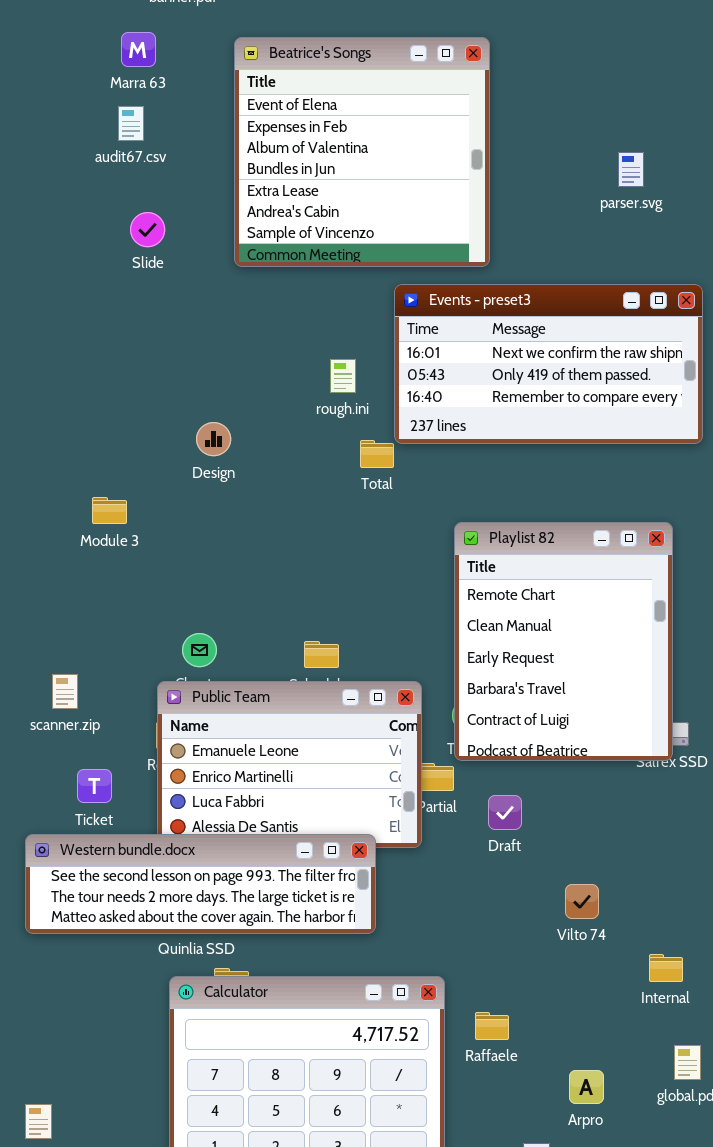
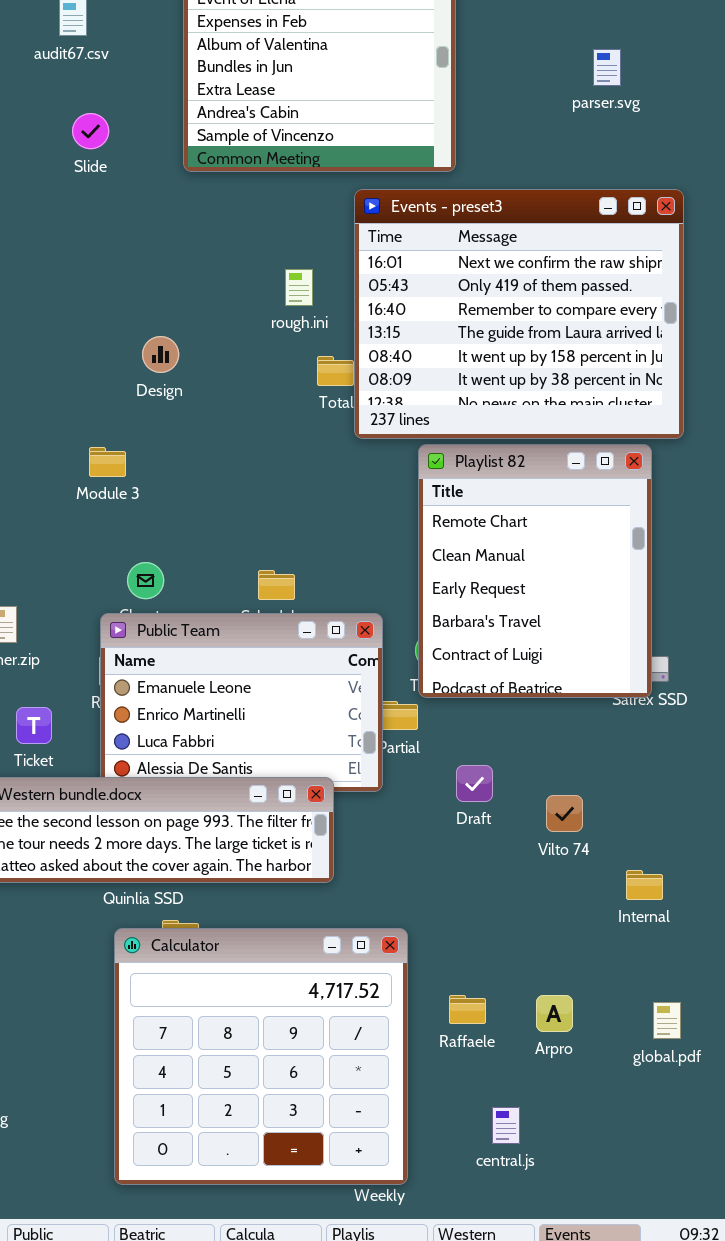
Events - preset3: [394,284,703,444] -> [354,189,684,439], resized
Module 3: [92,497,127,524] -> [89,447,126,477], moved
Draft: [488,795,522,830] -> [456,765,493,802], moved
Vilto 74: [565,884,599,919] -> [546,795,583,832], moved
Internal: [649,954,683,982] -> [626,870,663,900], moved
Raffaele: [475,1012,509,1040] -> [449,995,486,1024], moved
Arpro: [569,1070,604,1104] -> [536,995,573,1032], moved

